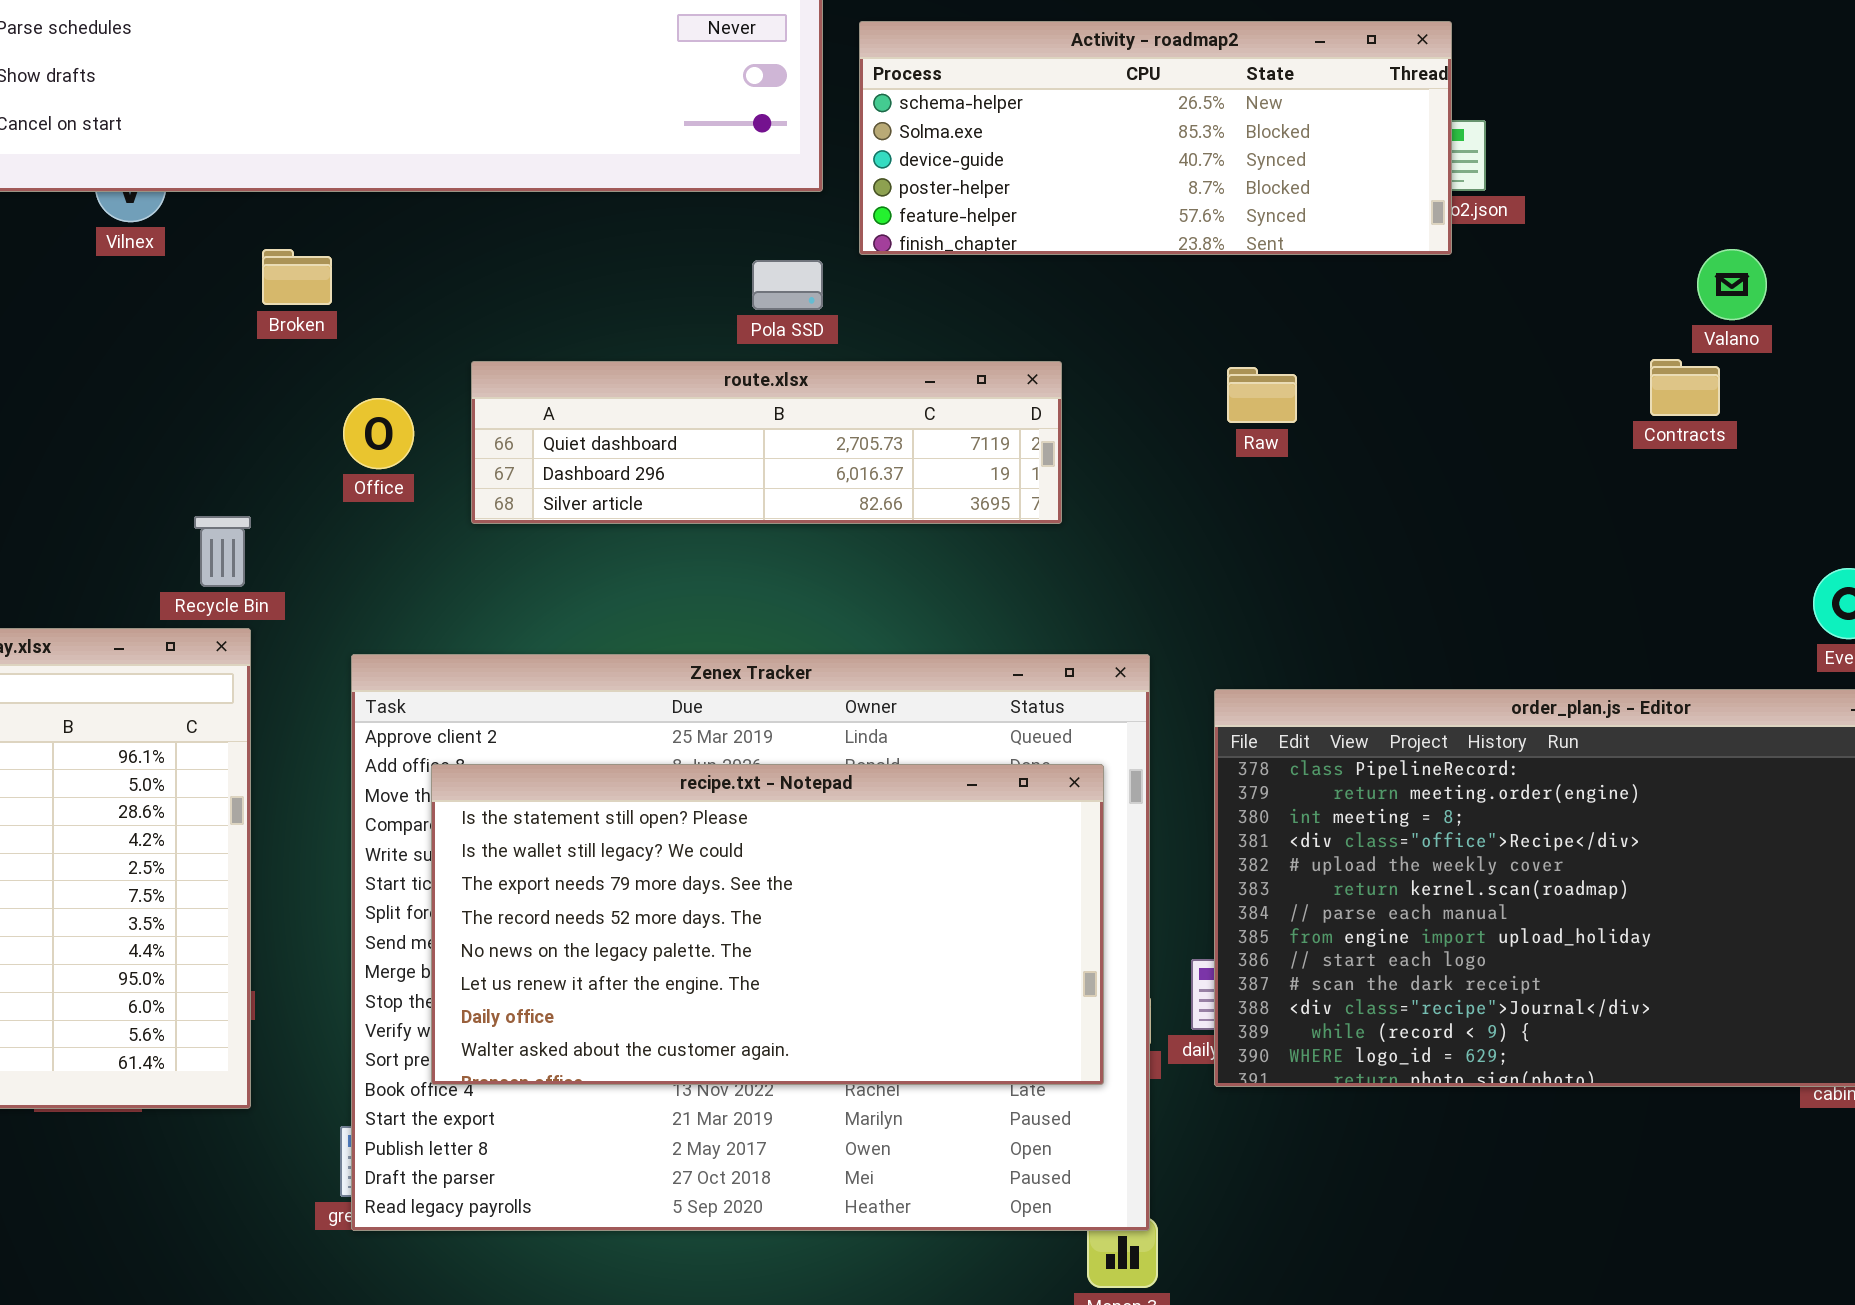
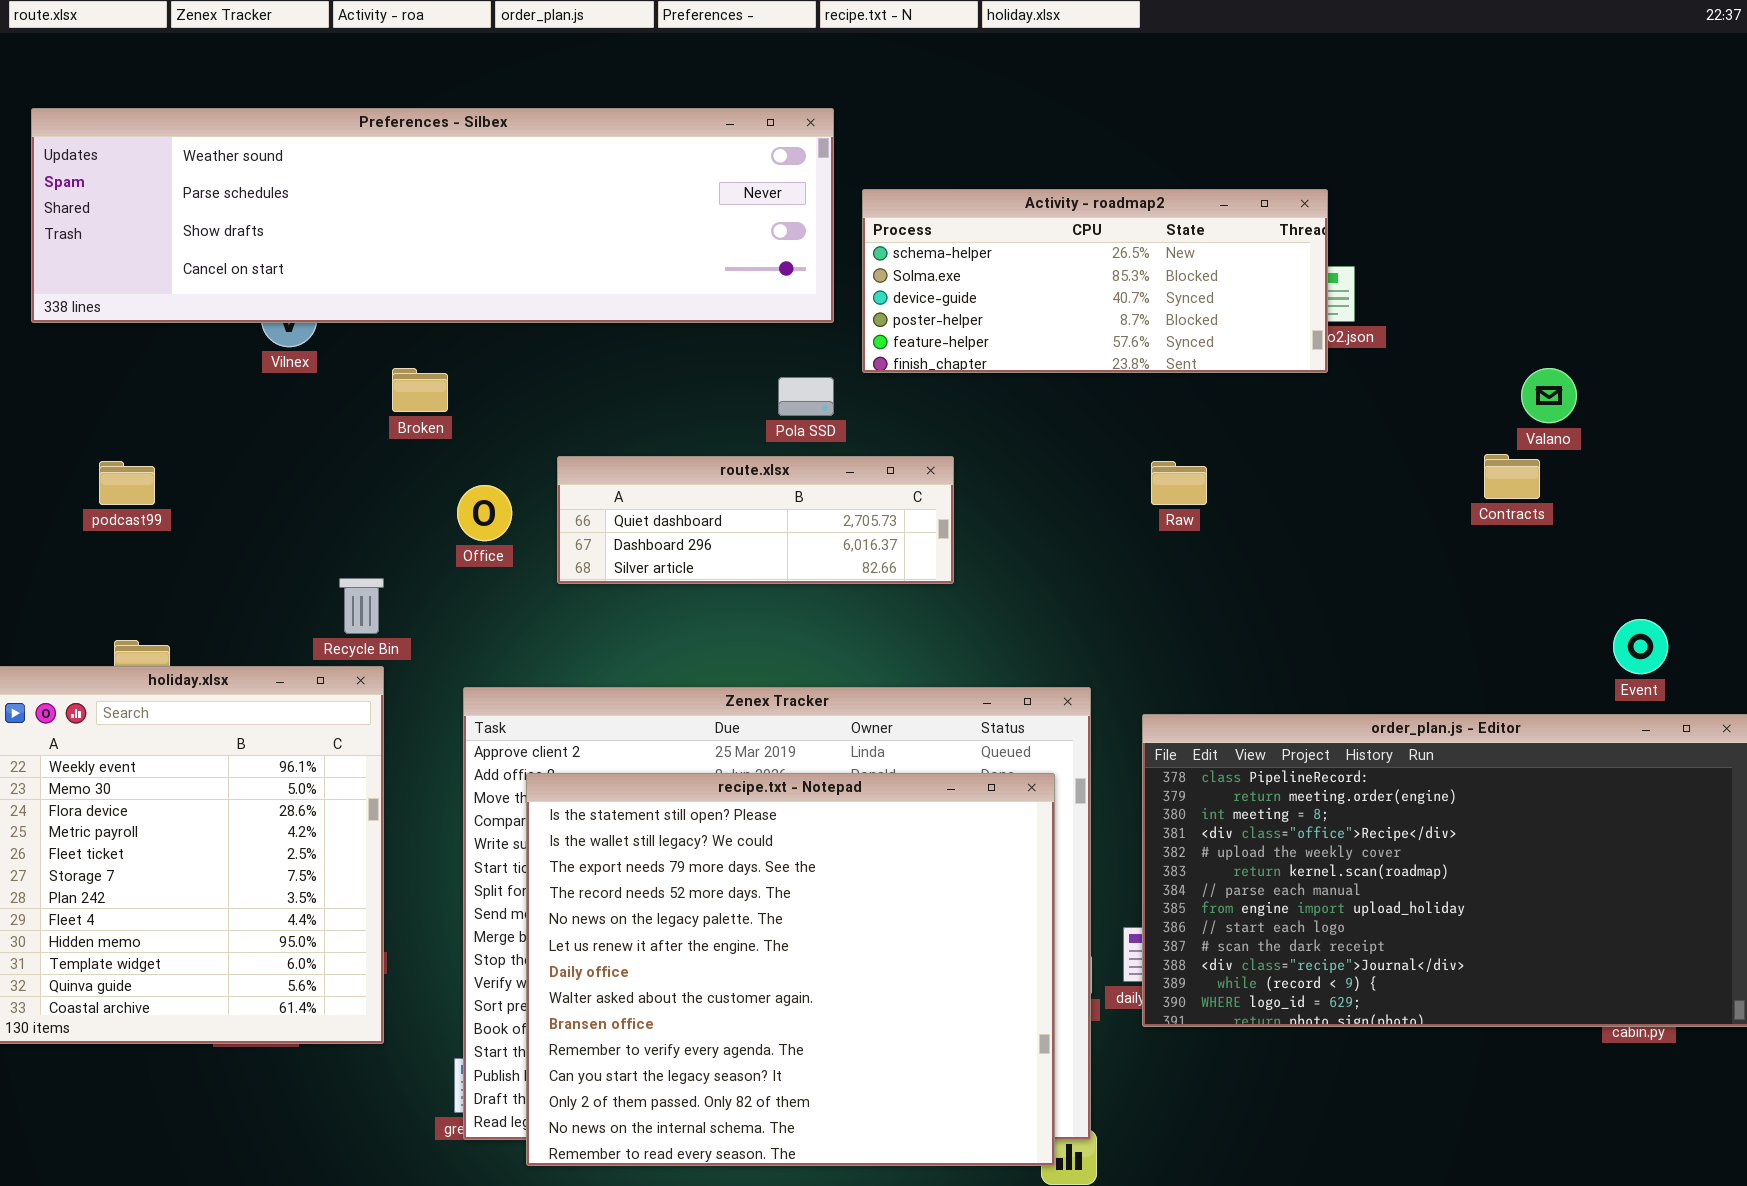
route.xlsx: [471,361,1062,524] -> [557,456,954,584], resized
recipe.txt - Notepad: [431,764,1104,1085] -> [526,773,1055,1166], resized

